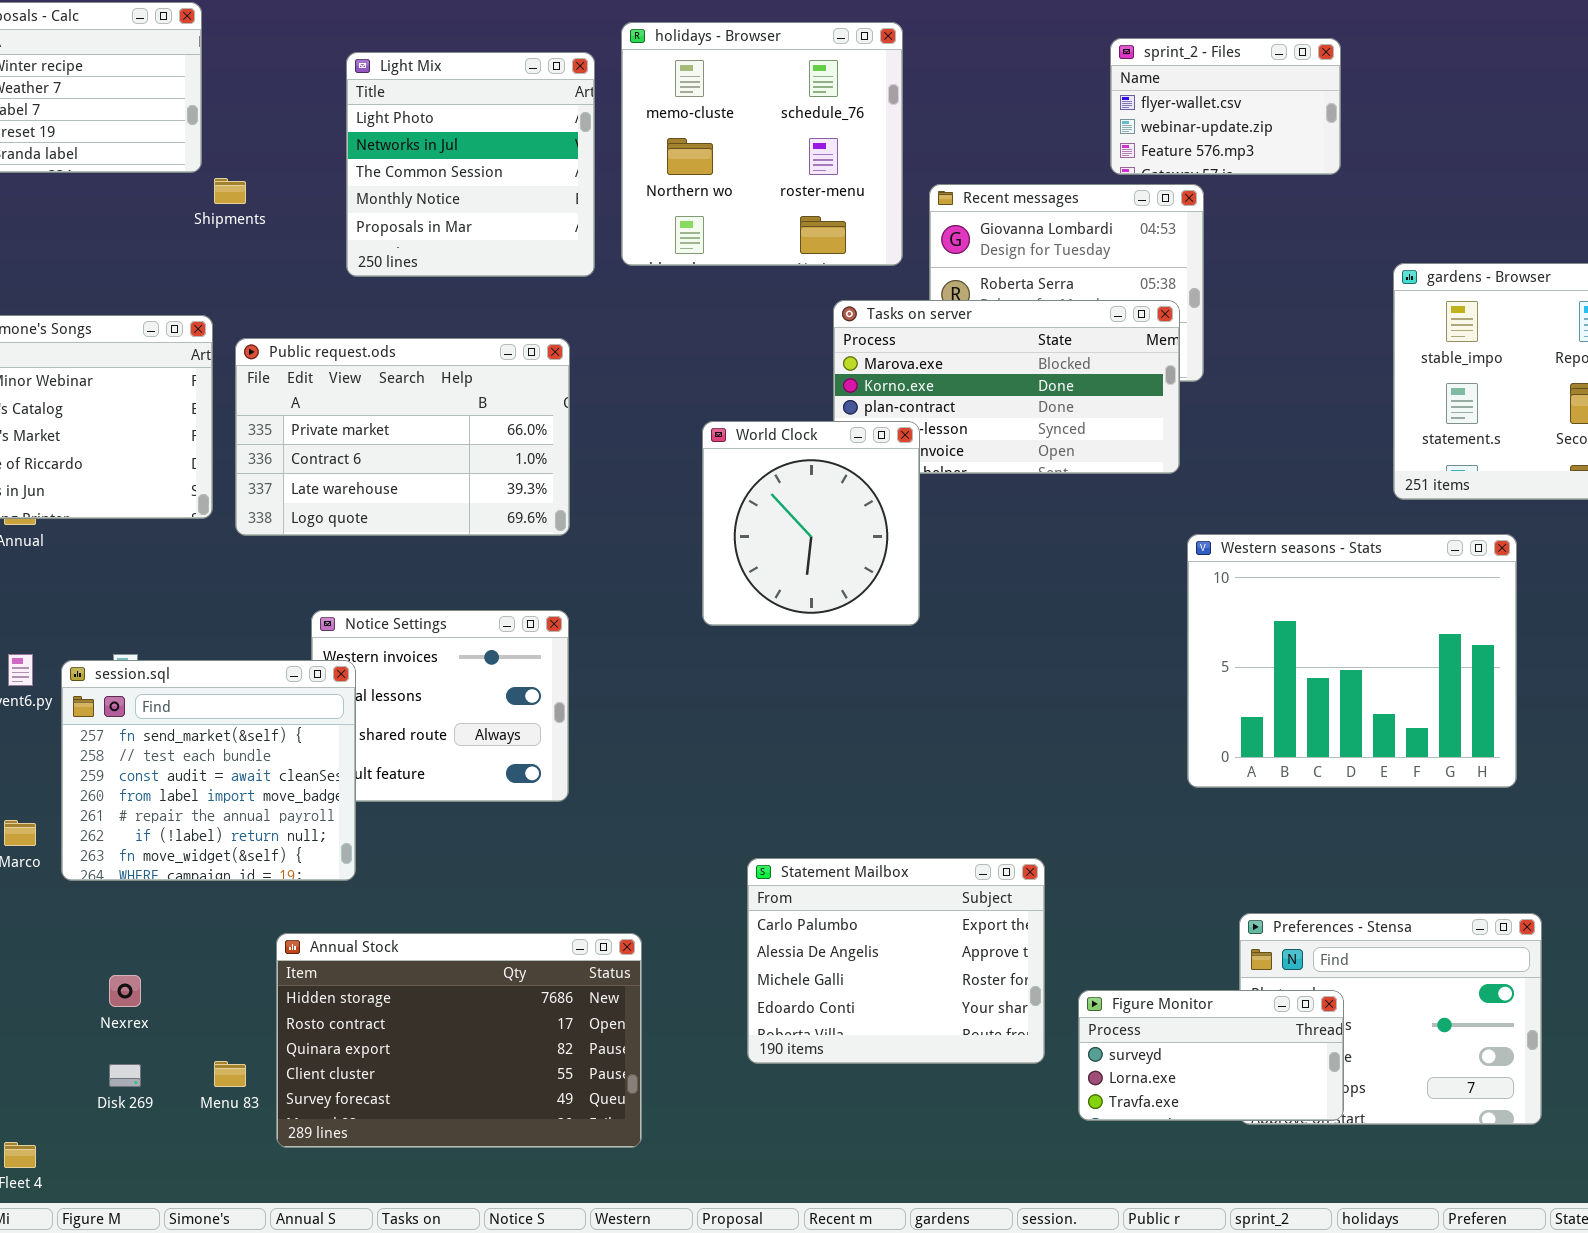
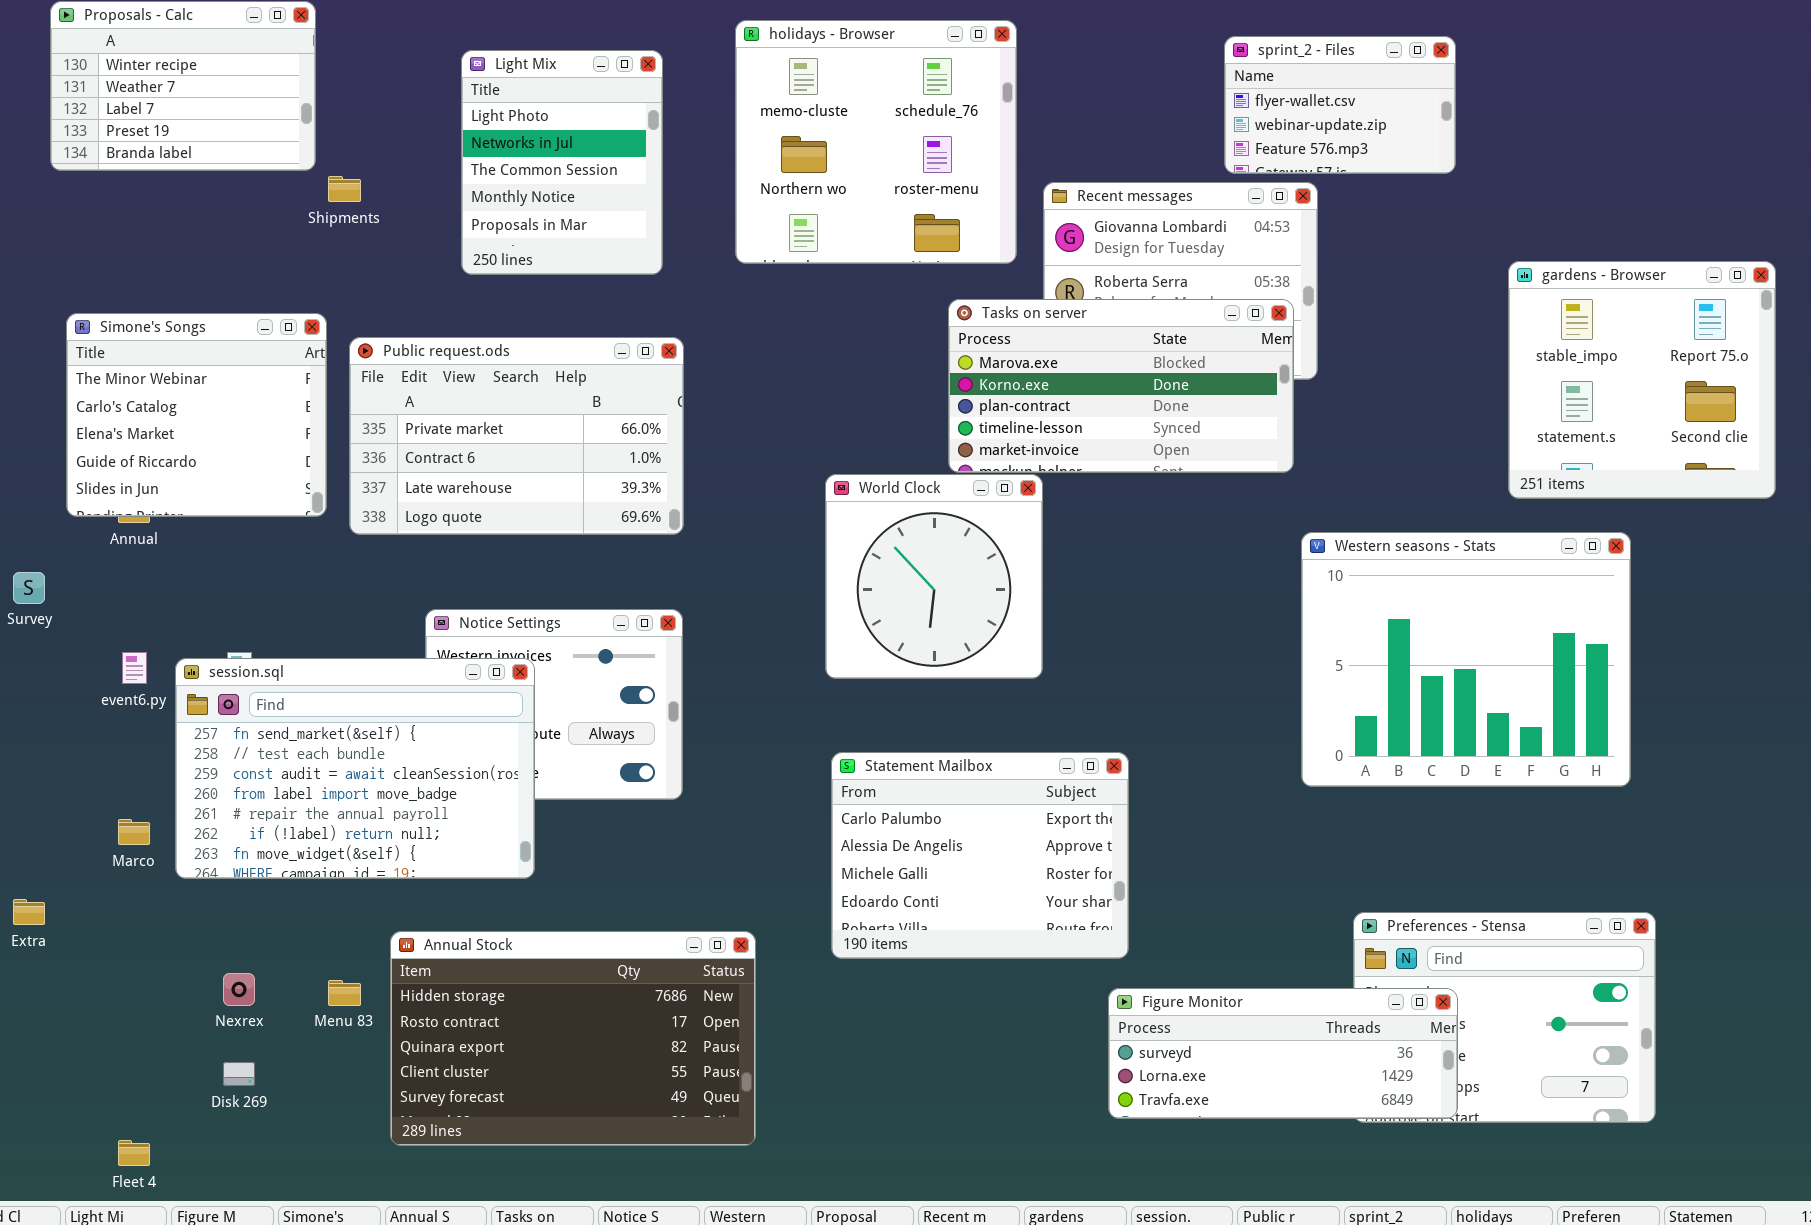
Light Mix: [346,52,595,277] -> [461,50,663,275], resized
World Clock: [702,421,920,626] -> [825,474,1043,679], moved
session.sql: [61,660,356,881] -> [175,658,535,879], resized
Statement Mailbox: [747,858,1045,1064] -> [831,752,1129,959], moved
Figure Monitor: [1078,990,1344,1121] -> [1108,988,1458,1119], resized
Menu 83: [214,1061,246,1087] -> [328,980,361,1006], moved

